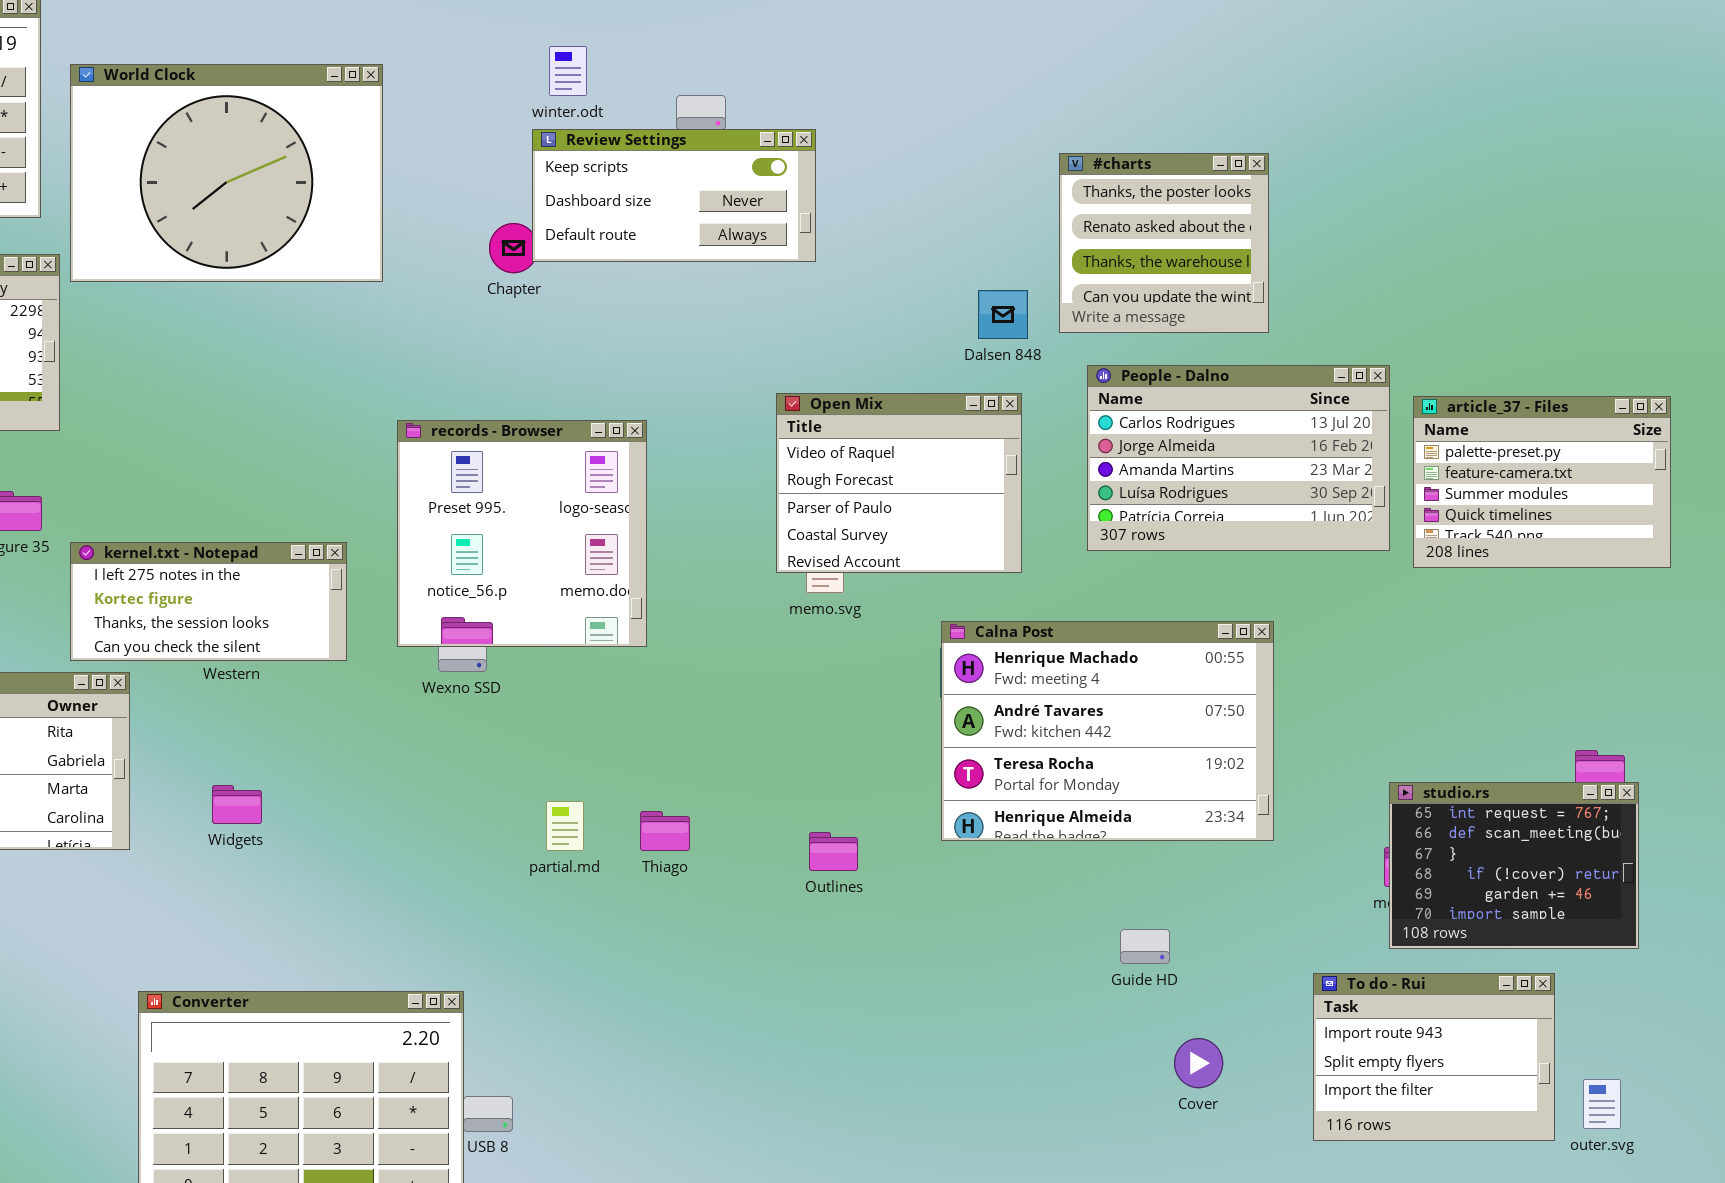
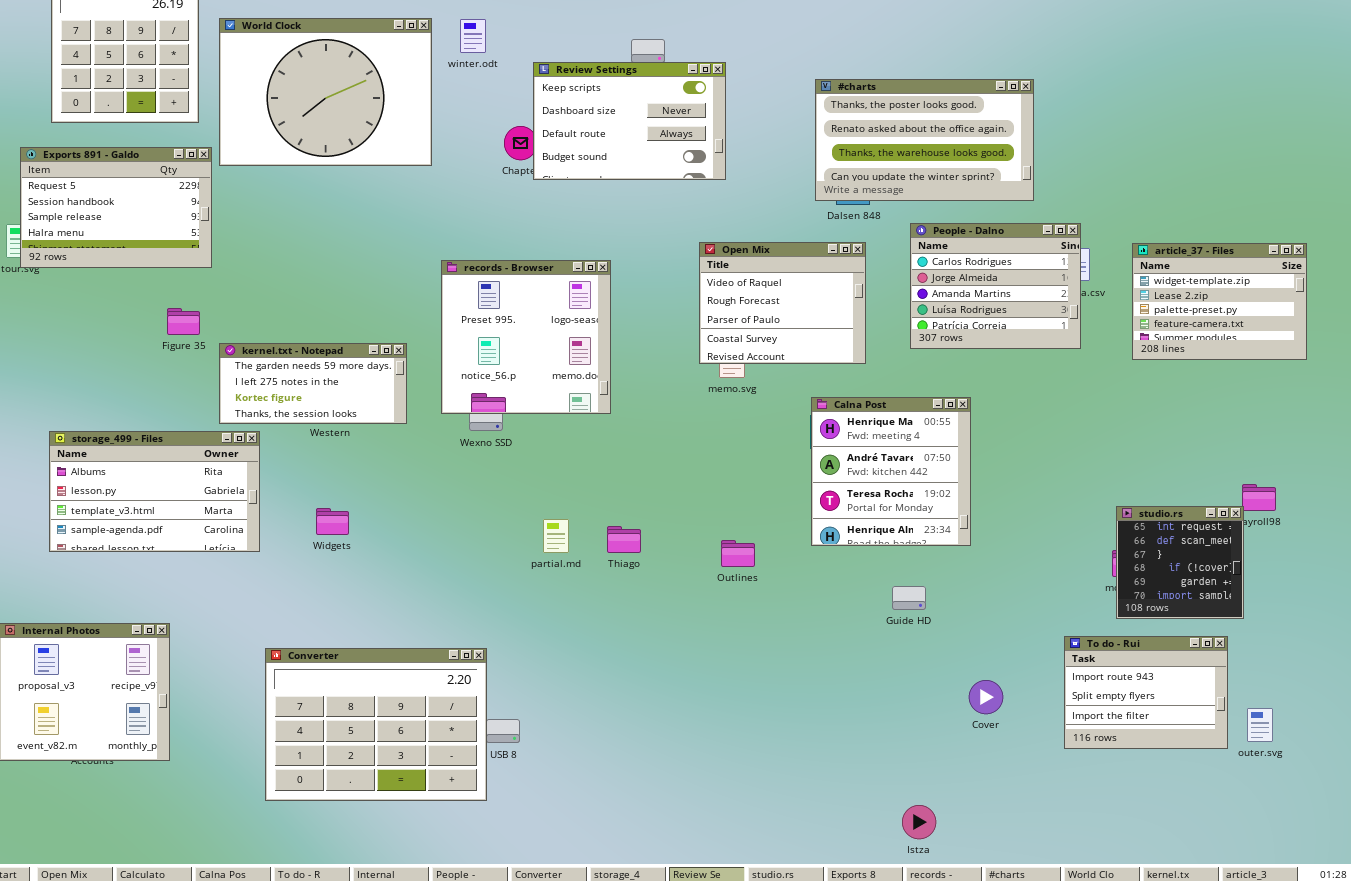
winter.odt: [549,46,587,96] -> [460,19,486,53], moved
Review Settings: [532,129,816,262] -> [533,62,726,180], resized
#charts: [1059,153,1269,333] -> [815,79,1034,201], resized
People - Dalno: [1087,365,1390,551] -> [910,223,1081,349], resized
article_37 - Files: [1413,396,1671,568] -> [1132,243,1307,360], scrolled up 2 rows
kernel.txt - Notepad: [70,542,347,661] -> [219,343,407,424], scrolled up 1 row
Calna Post: [941,621,1274,841] -> [811,397,971,546], resized
studio.rs: [1389,782,1639,949] -> [1116,506,1244,619], resized
Guide HD: [1120,929,1170,964] -> [892,586,926,610], moved

